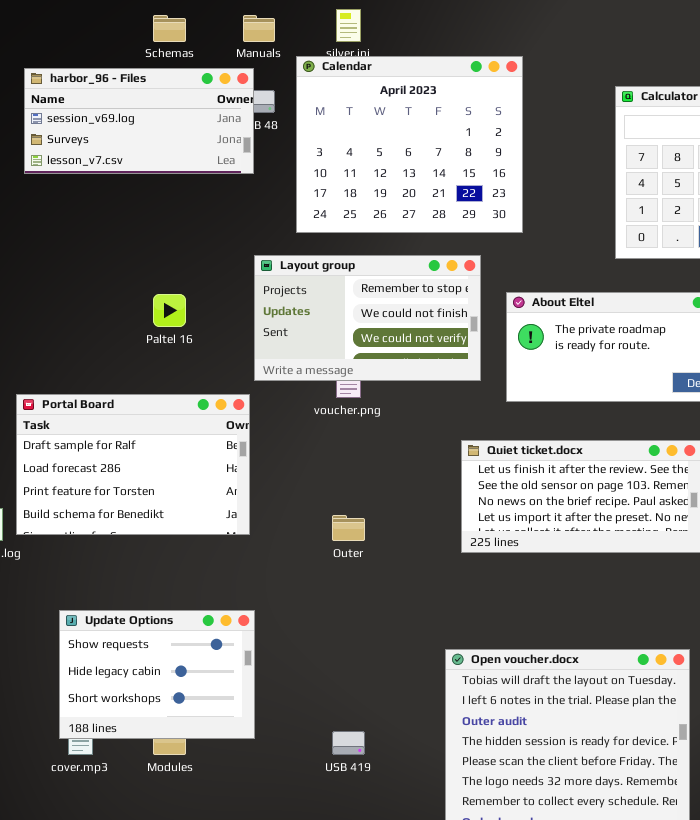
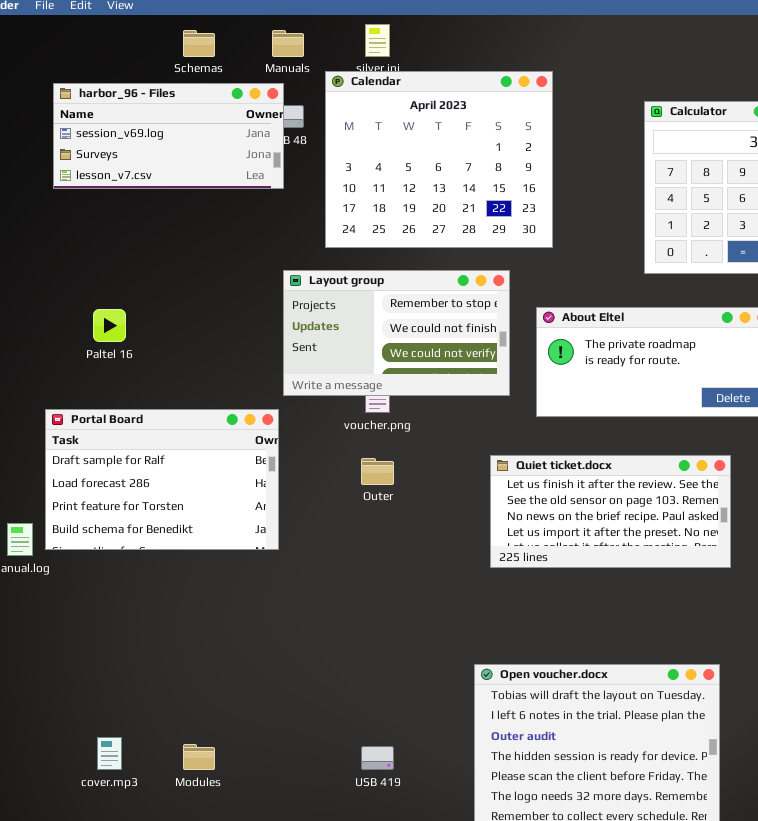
Paltel 16: [153,294,186,327] -> [93,309,126,342], moved
Outer: [332,515,365,541] -> [361,458,394,485], moved
Update Options: [59,610,255,739] -> none, closed

